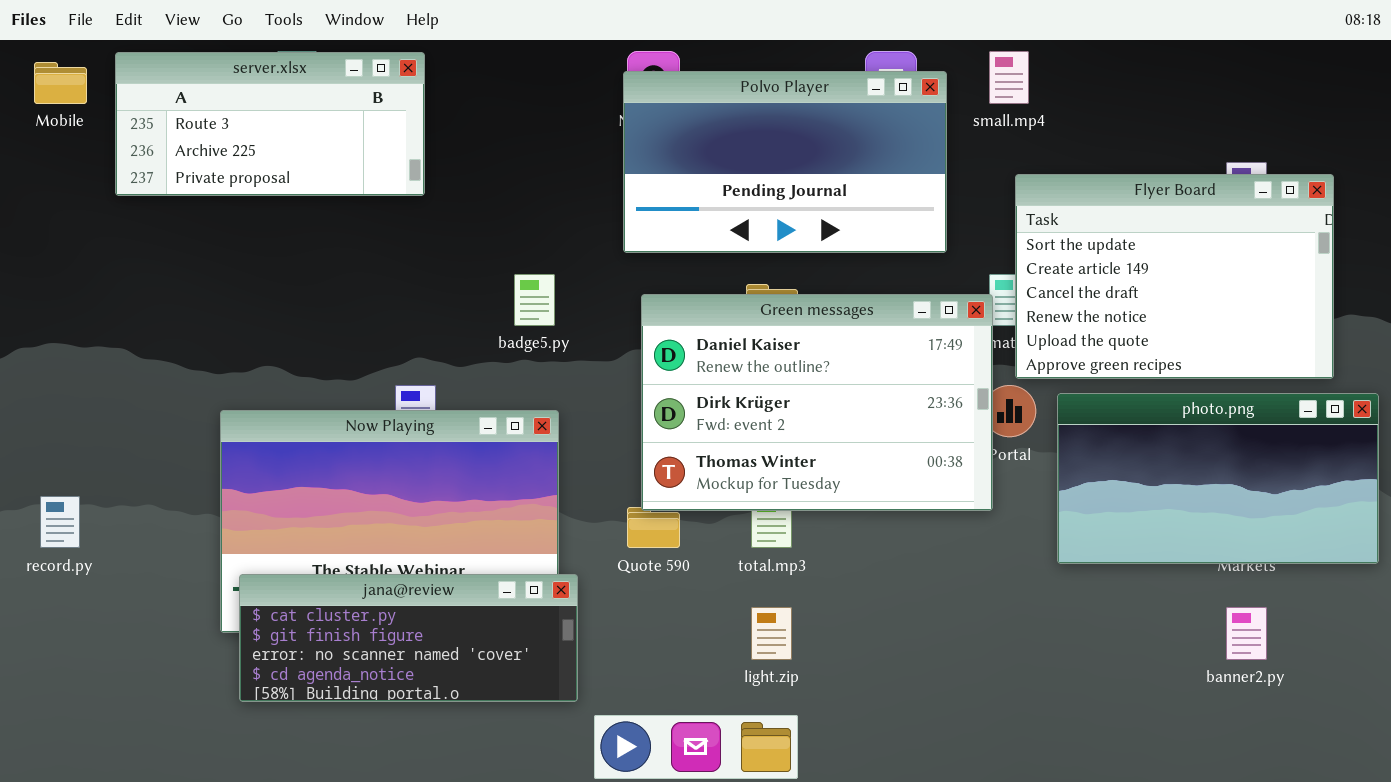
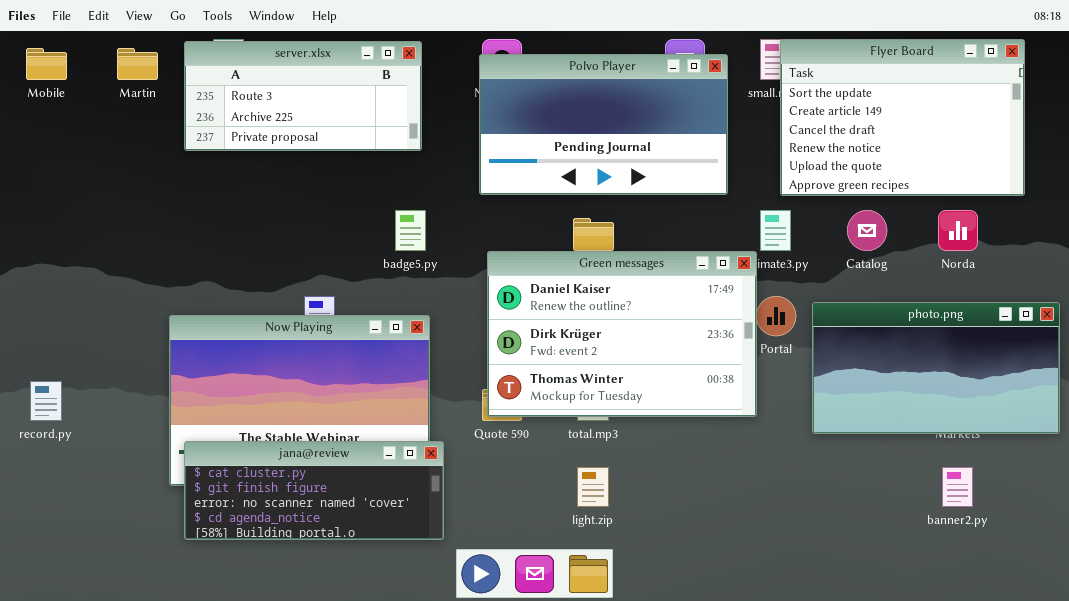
server.xlsx: [115,52,425,196] -> [184,41,422,151], moved
Flyer Board: [1015,174,1334,379] -> [780,39,1025,196], moved
Green messages: [641,294,993,511] -> [487,251,757,417], moved

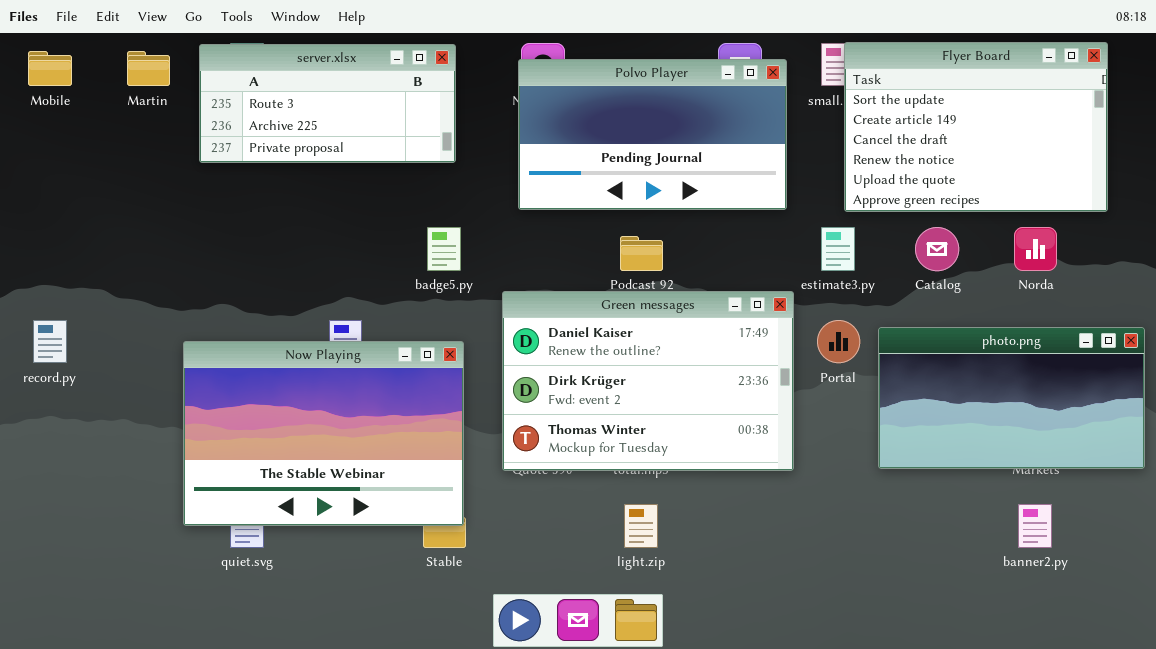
Green messages: [487,251,757,417] -> [502,291,794,471], moved
record.py: [30,381,62,421] -> [33,320,67,363], moved
jana@review: [184,441,444,540] -> none, closed

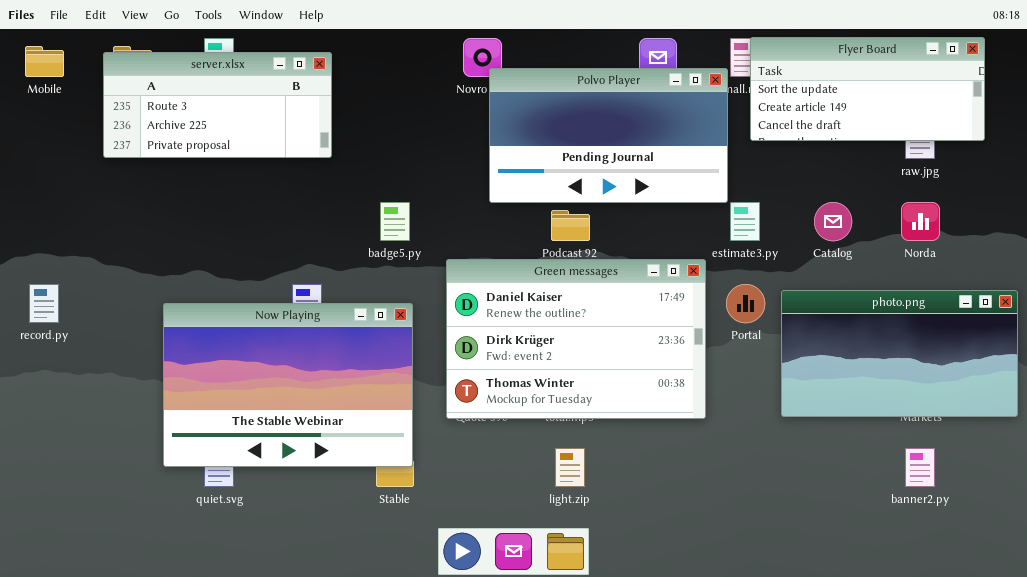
Flyer Board: [844,42,1108,212] -> [750,37,985,141], resized
server.xlsx: [199,44,456,163] -> [103,52,332,158], moved
Polvo Player: [518,59,787,210] -> [489,68,728,203], moved

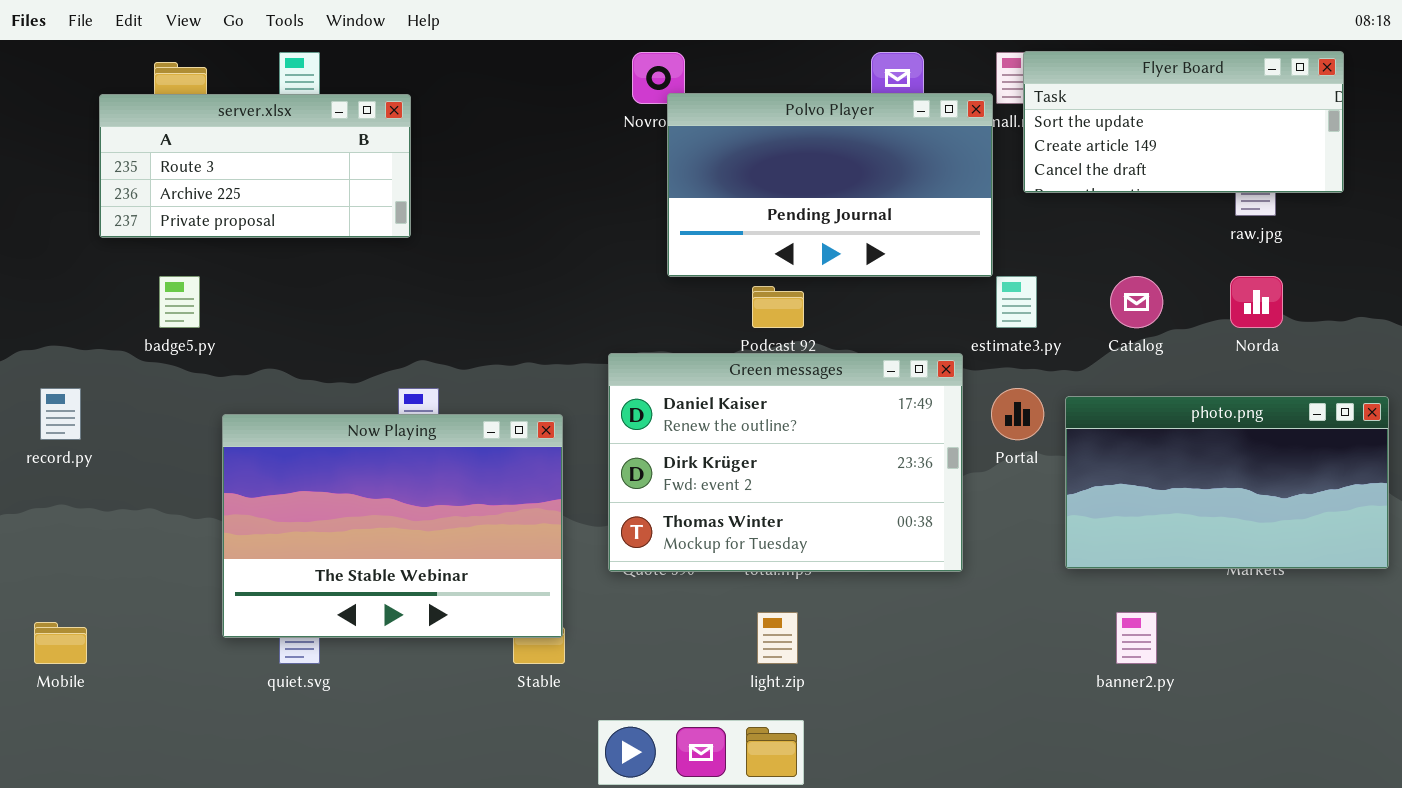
Mobile: [25,46,64,77] -> [34,622,87,664], moved
server.xlsx: [103,52,332,158] -> [99,94,411,238], moved
badge5.py: [380,202,410,241] -> [159,276,200,328], moved
banner2.py: [905,448,935,487] -> [1116,612,1157,664], moved

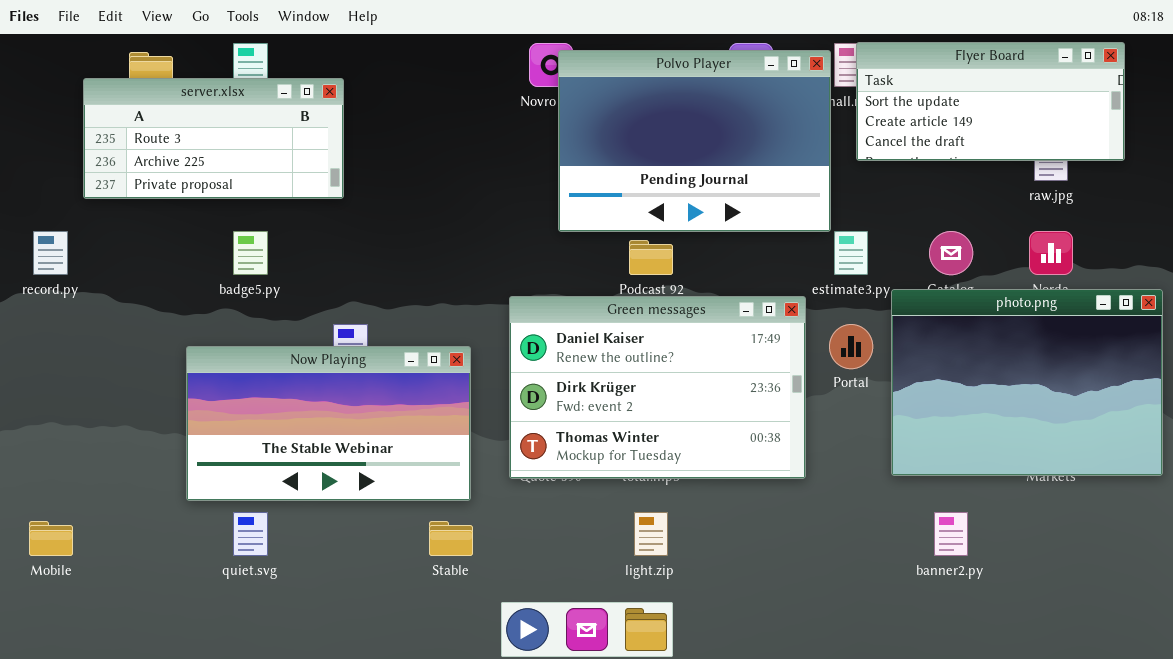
Polvo Player: [667,93,993,277] -> [558,50,831,232], resized
badge5.py: [159,276,200,328] -> [233,231,268,275], moved
record.py: [40,388,81,440] -> [33,231,68,275], moved
photo.png: [1065,396,1389,569] -> [891,289,1163,476], resized
Now Playing: [222,414,563,638] -> [186,346,471,501], resized

